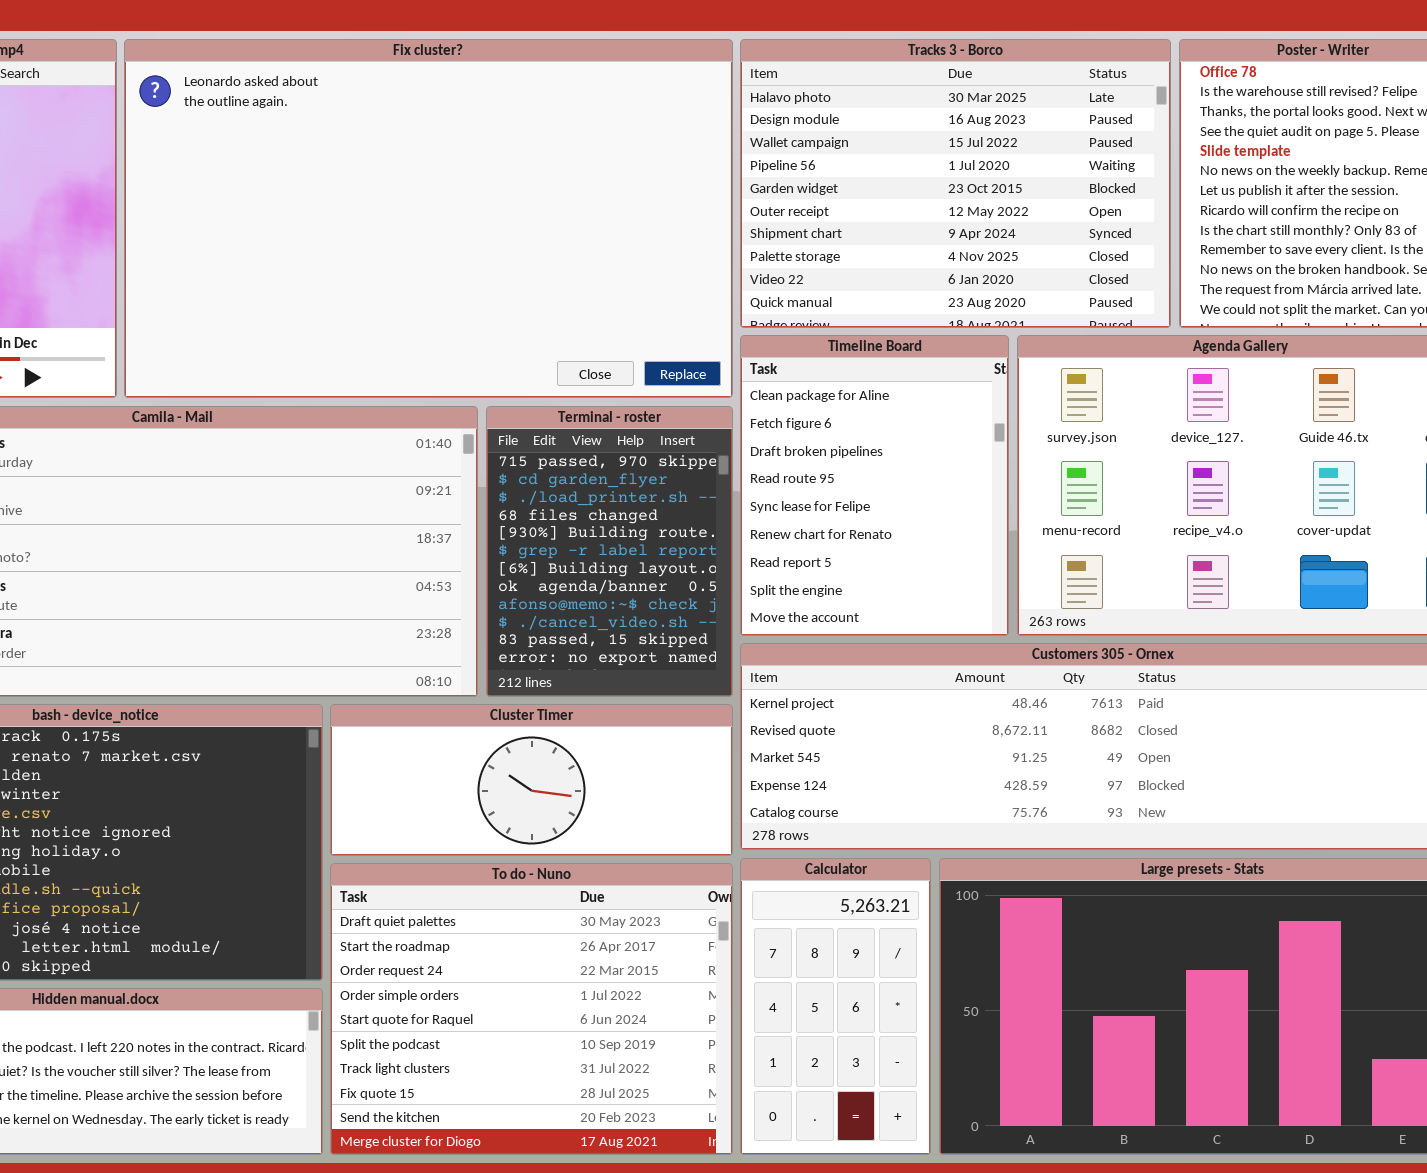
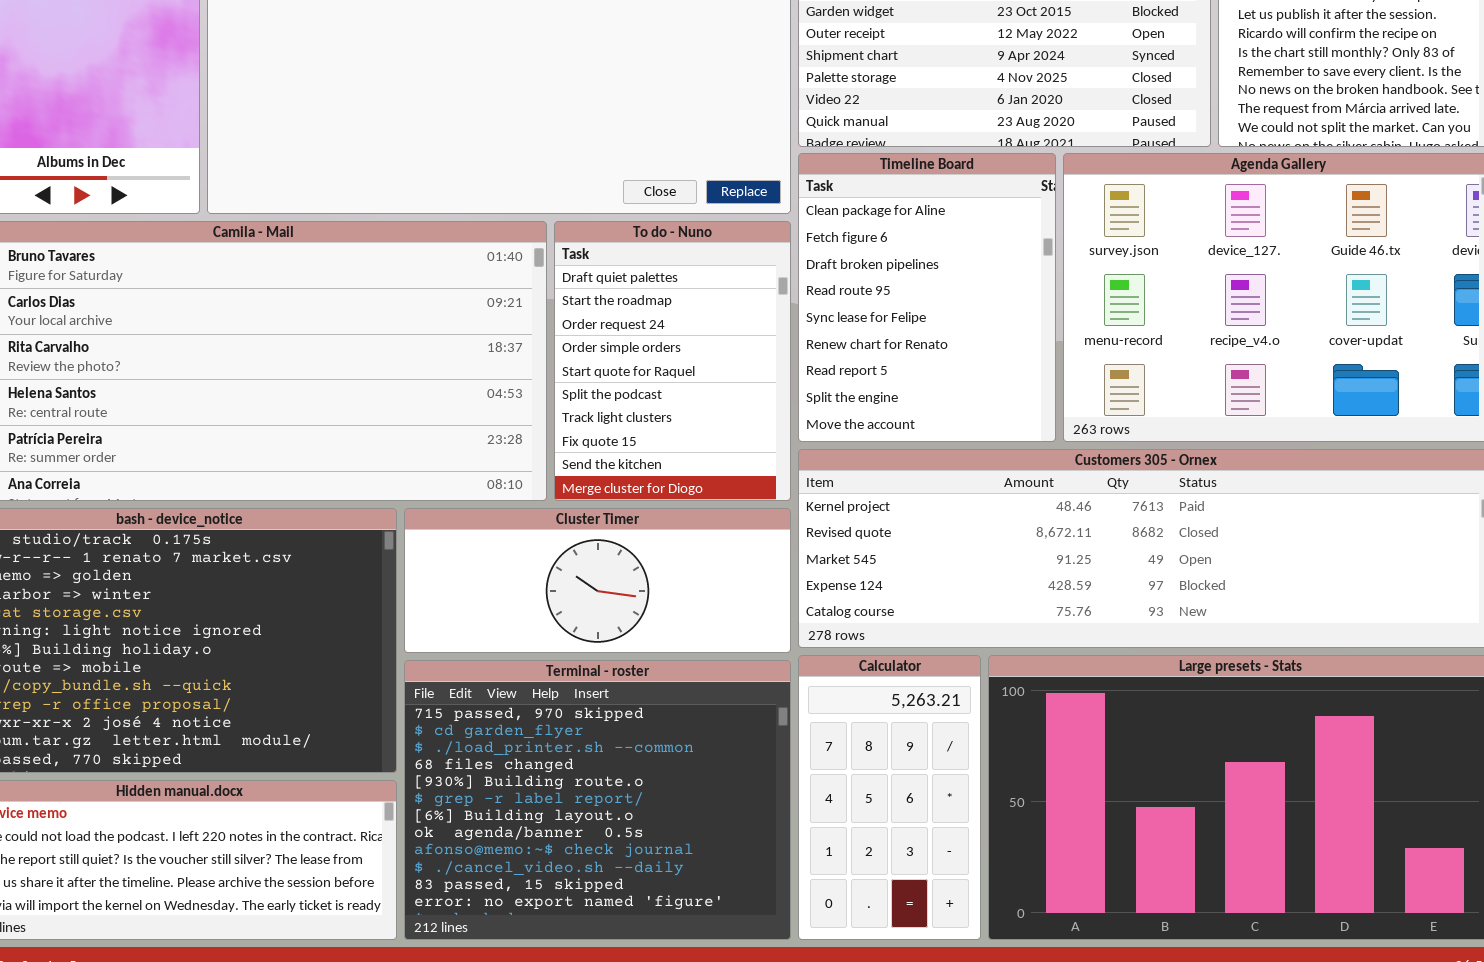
Terminal - roster: [486,406,733,697] -> [404,660,791,940], moved, resized
To do - Nuno: [330,863,733,1155] -> [554,221,791,501], moved, resized

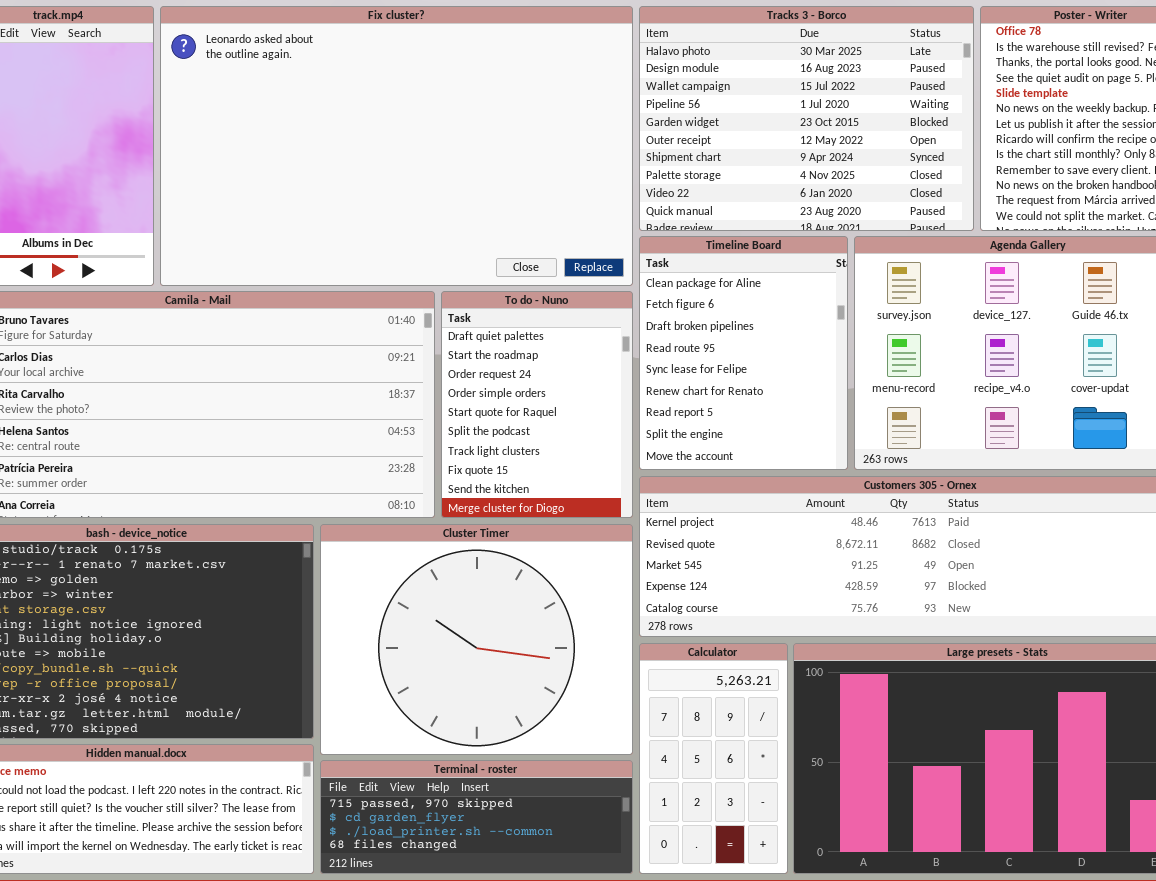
Cluster Timer: [404,508,791,653] -> [320,524,633,755], resized
Terminal - roster: [404,660,791,940] -> [320,760,633,874], resized

